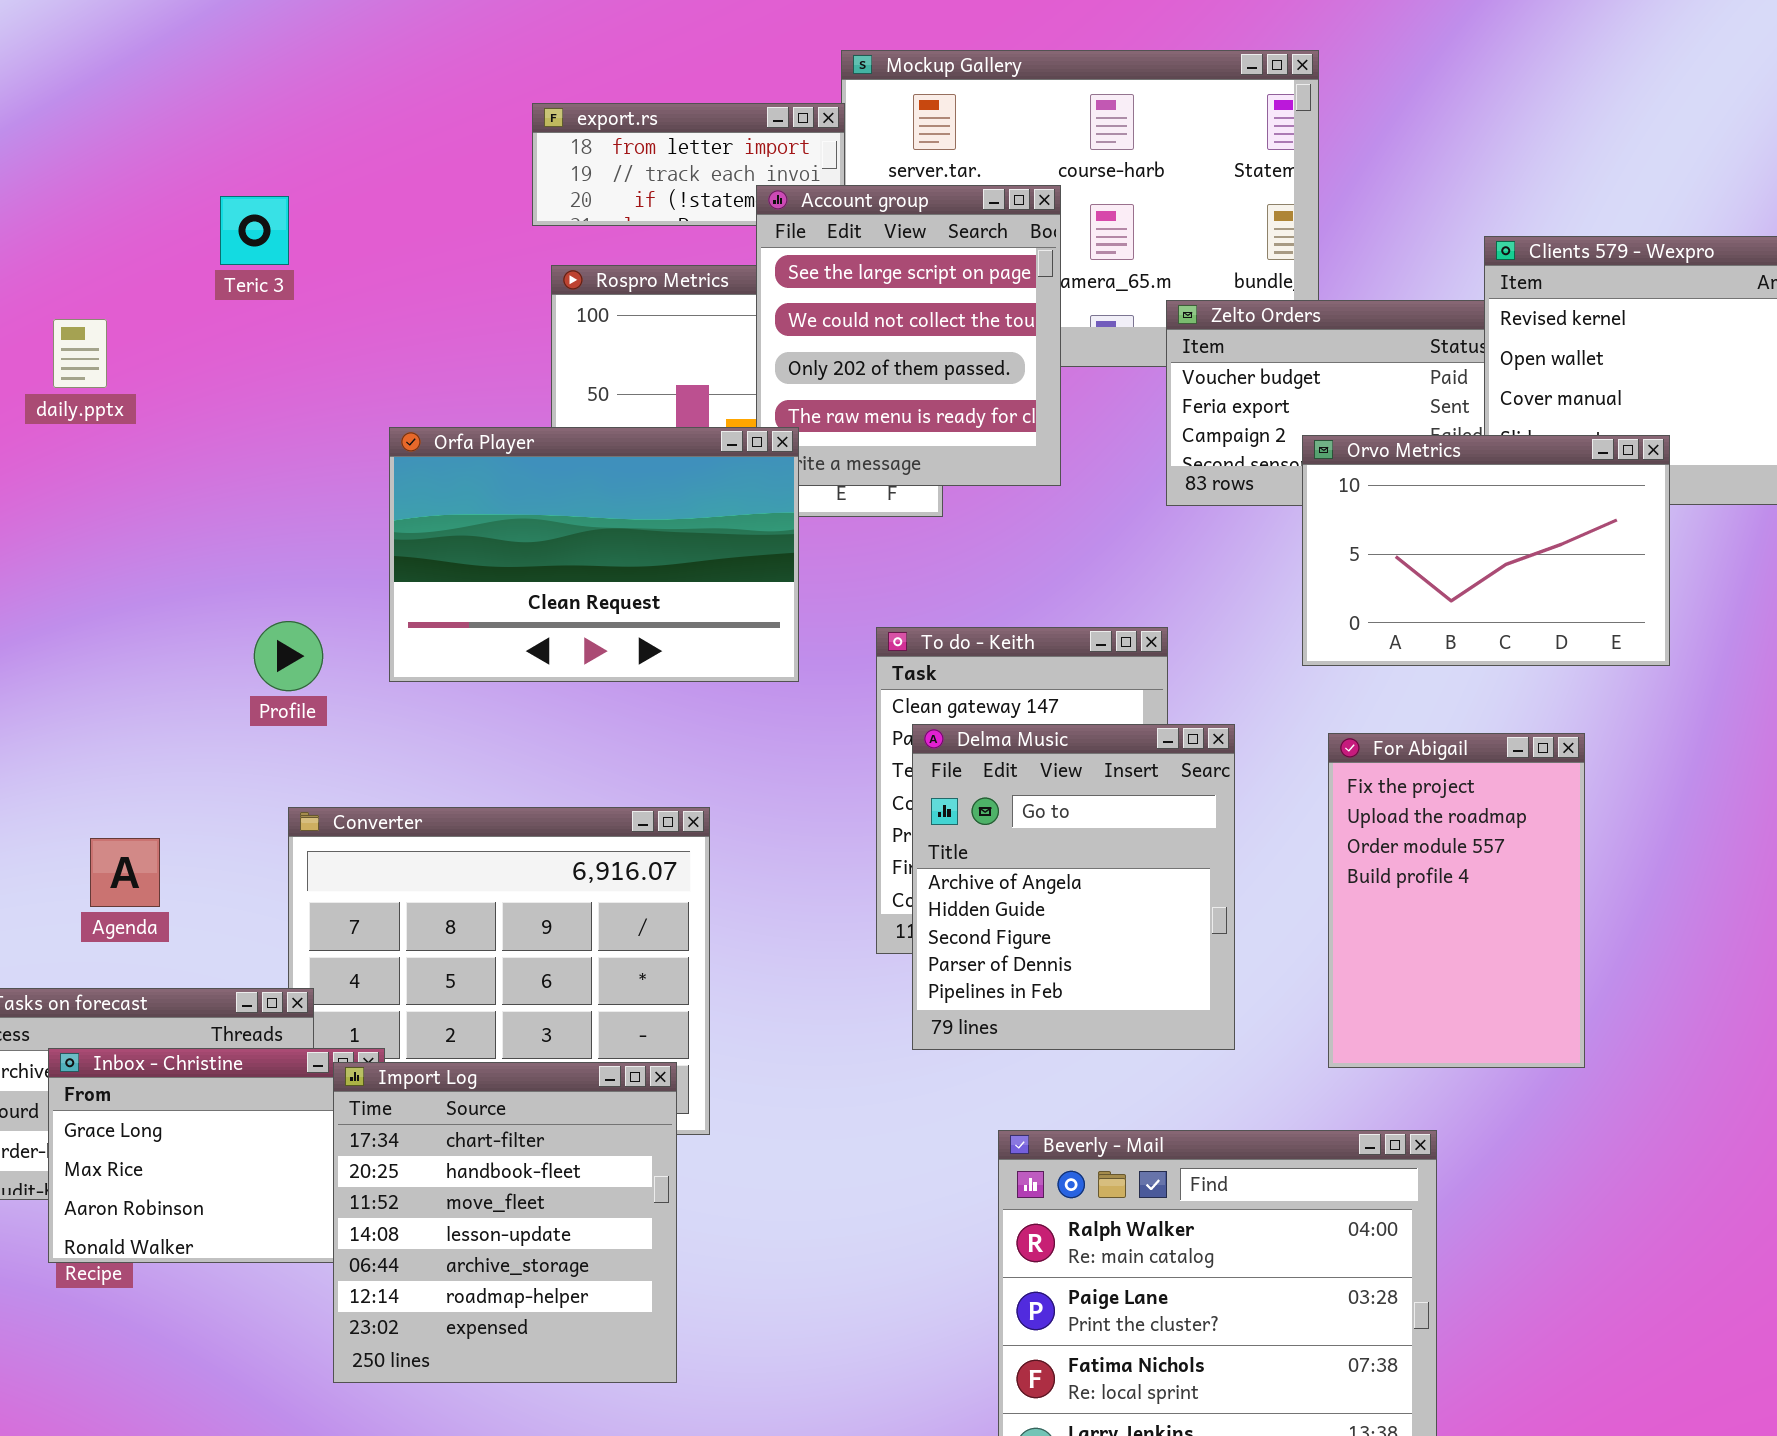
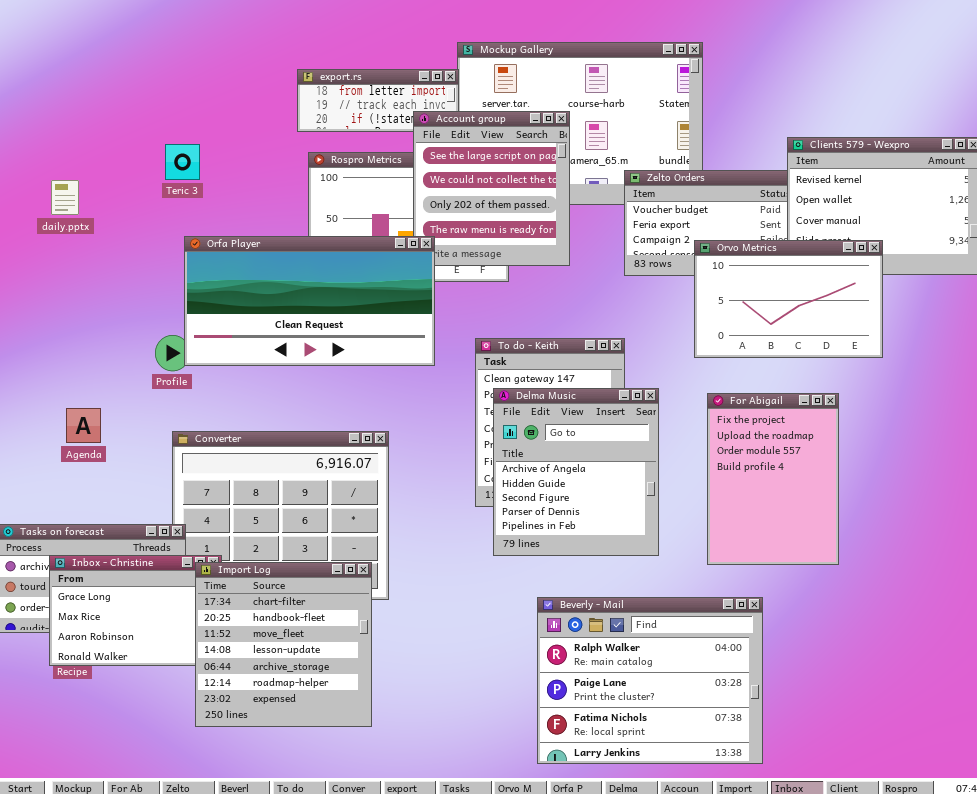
Teric 3: [220,196,289,265] -> [165,144,200,180], moved
Orfa Player: [389,427,799,682] -> [184,236,435,366], resized
Agenda: [90,838,160,907] -> [66,408,101,443], moved

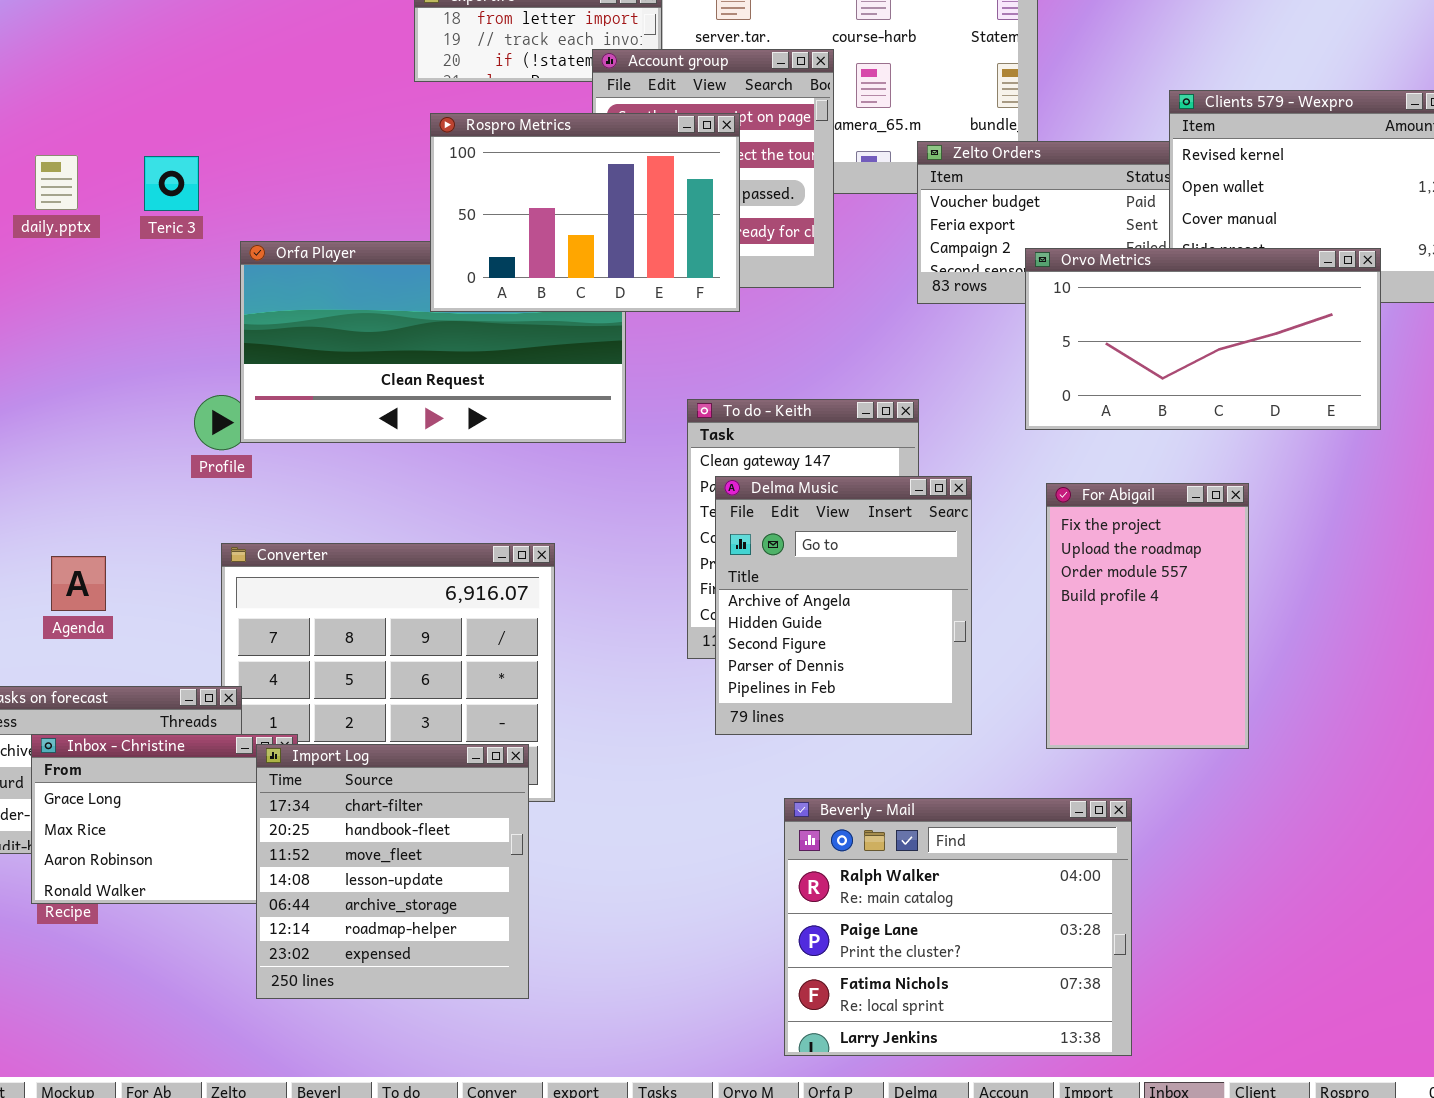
Teric 3: [165,144,200,180] -> [144,156,199,211], moved
Rospro Metrics: [308,152,509,282] -> [430,113,740,312], raised
Orvo Metrics: [694,240,883,358] -> [1025,248,1381,430], resized
Agenda: [66,408,101,443] -> [51,556,106,611], moved

